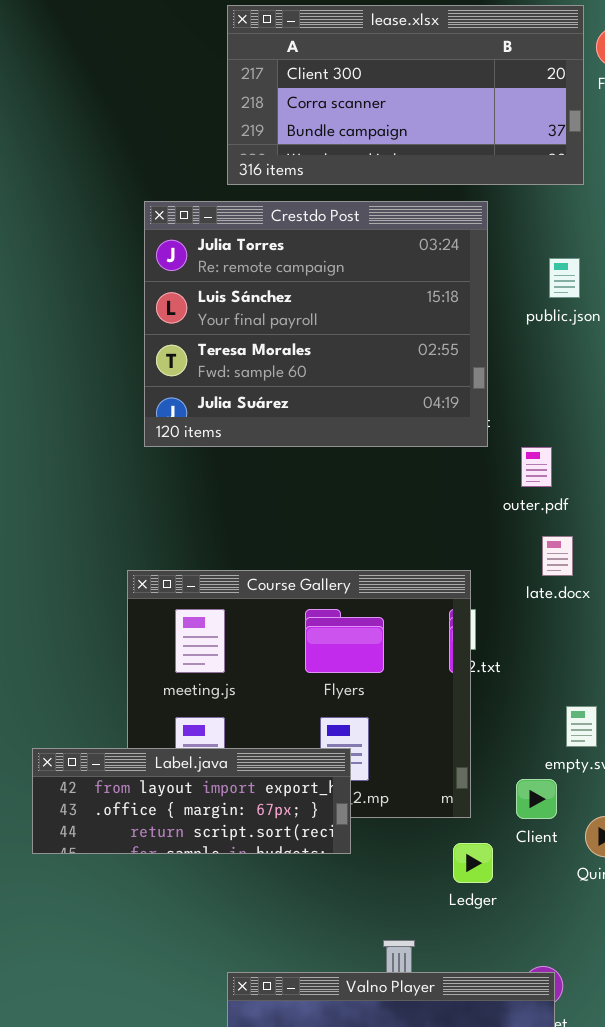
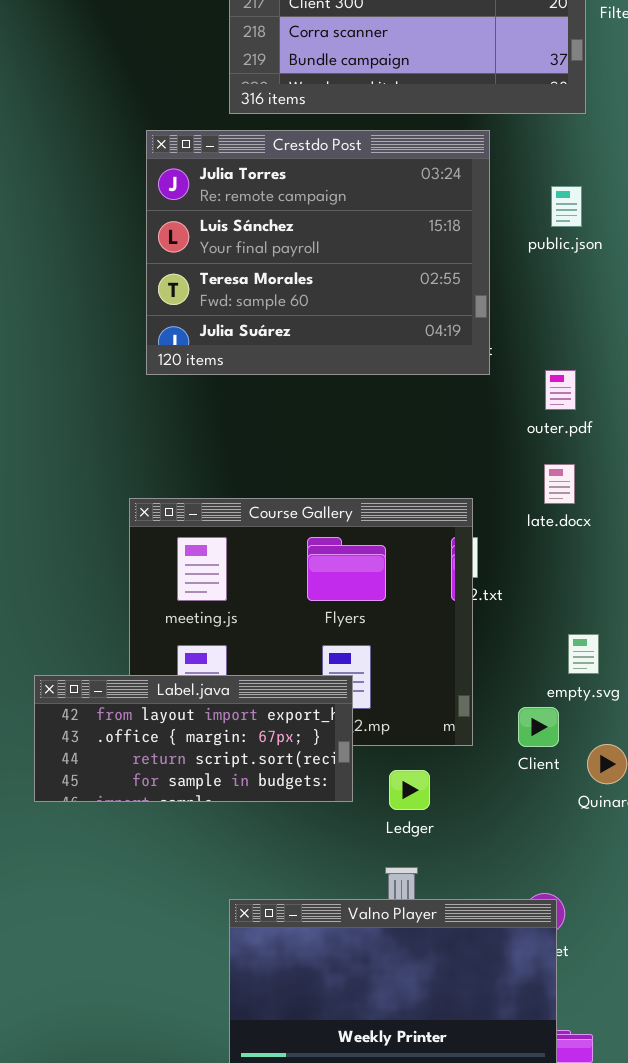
outer.pdf: [521,447,552,487] -> [545,370,576,410], moved
Label.java: [32,748,351,854] -> [34,675,353,802], resized
Ledger: [453,843,493,883] -> [389,770,430,810], moved

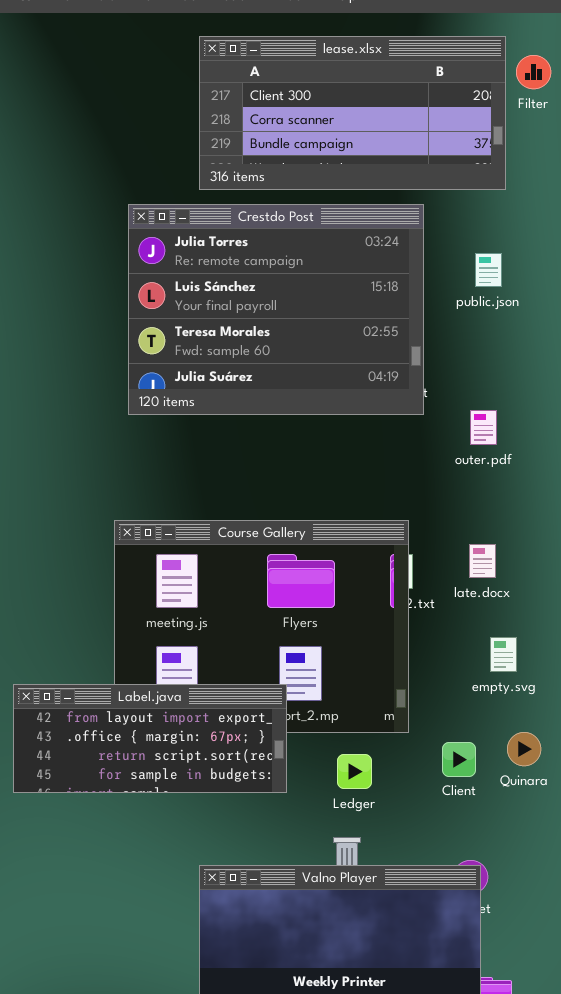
late.docx: [544,464,575,504] -> [469,544,496,578], moved
Label.java: [34,675,353,802] -> [13,684,287,793], moved
Client: [518,707,559,747] -> [442,742,476,777], moved

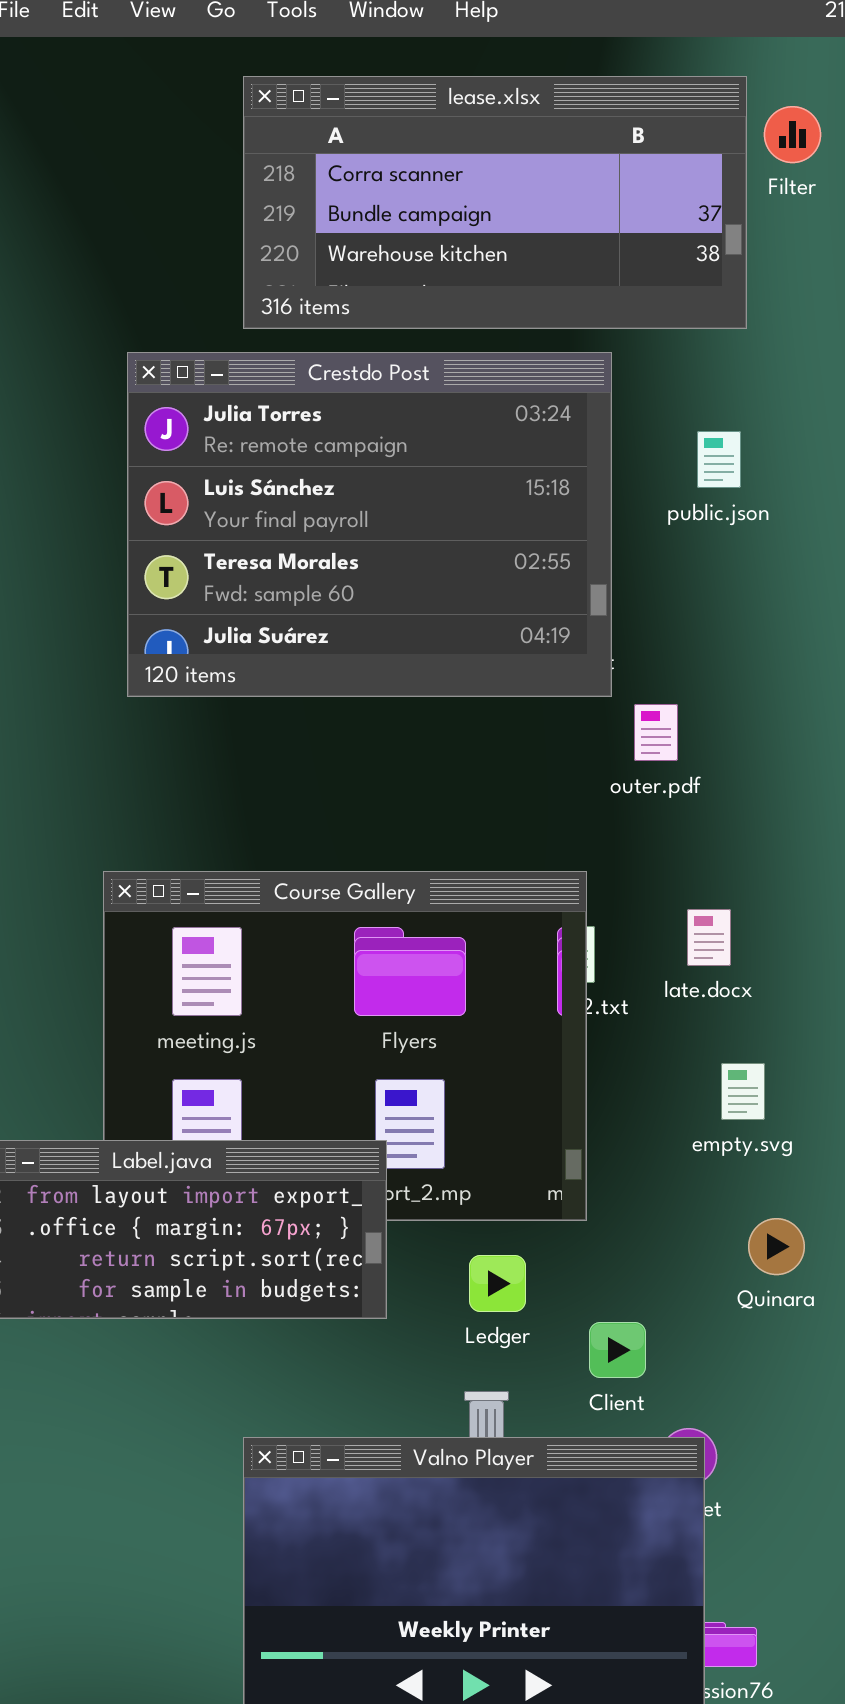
lease.xlsx: [199,36,506,190] -> [243,76,747,329], scrolled down 1 row
outer.pdf: [470,410,497,445] -> [634,704,678,761], moved
Client: [442,742,476,777] -> [589,1322,646,1378], moved

